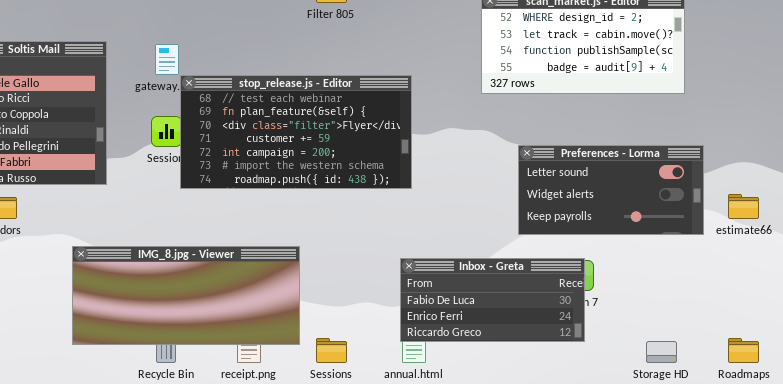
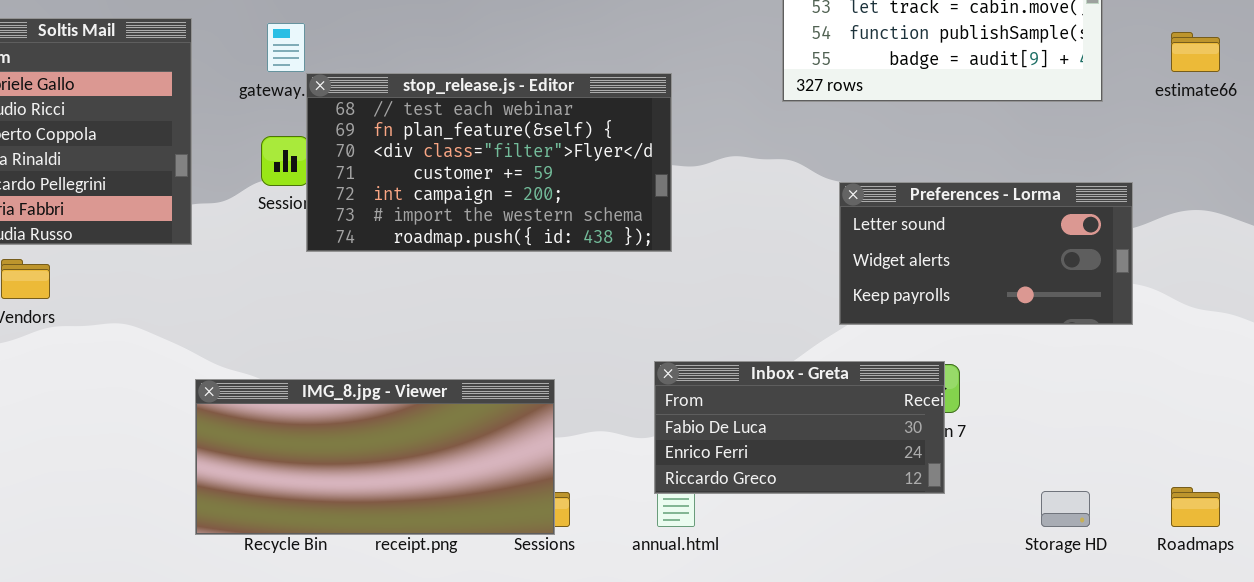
estimate66: [728,194,759,219] -> [1171,32,1220,72], moved
IMG_8.jpg - Viewer: [72,246,300,345] -> [195,379,555,535], moved

